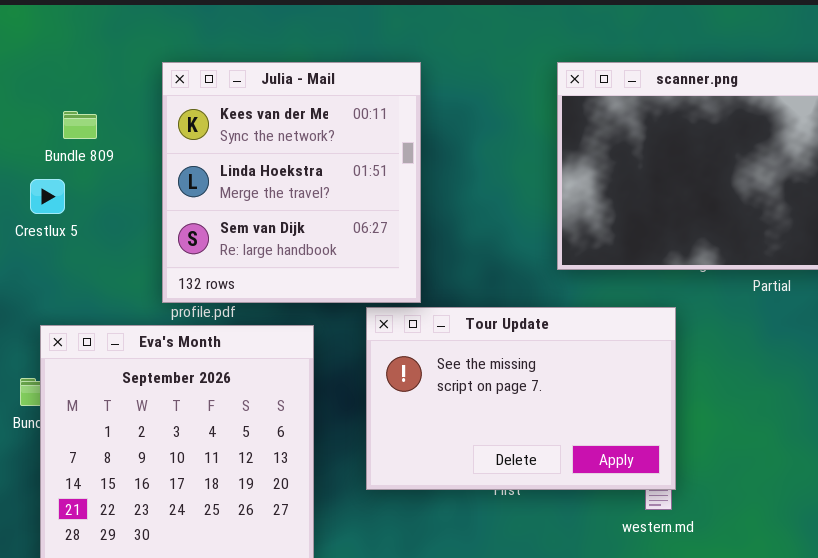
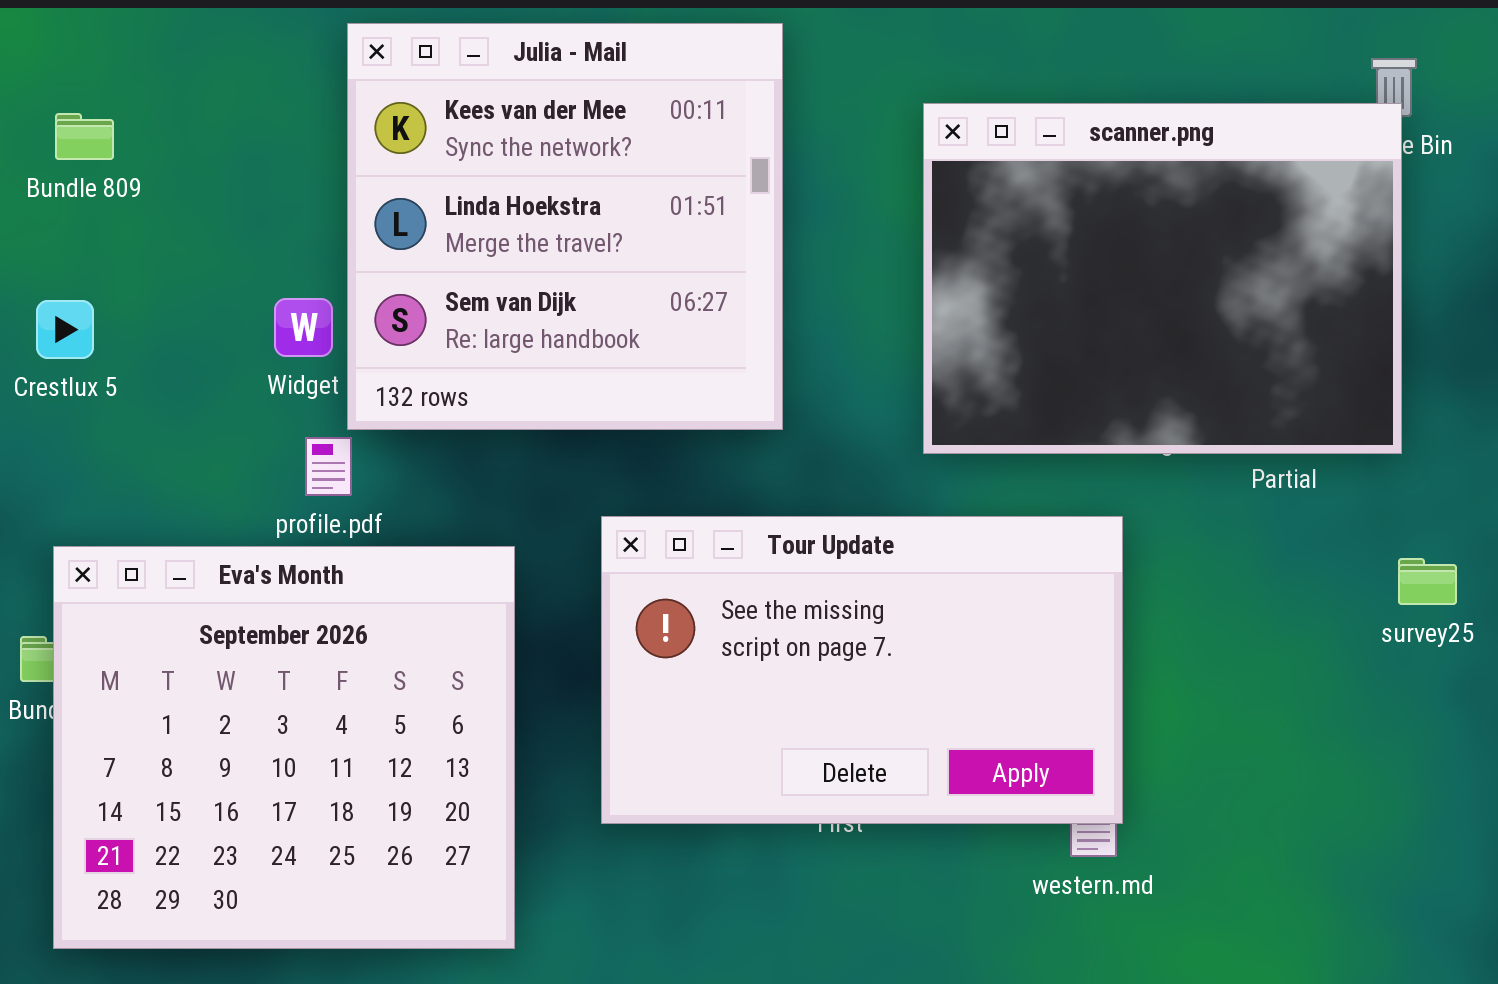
Julia - Mail: [162,62,421,303] -> [347,23,783,430], moved
Bundle 809: [63,111,97,139] -> [55,113,114,160], moved

